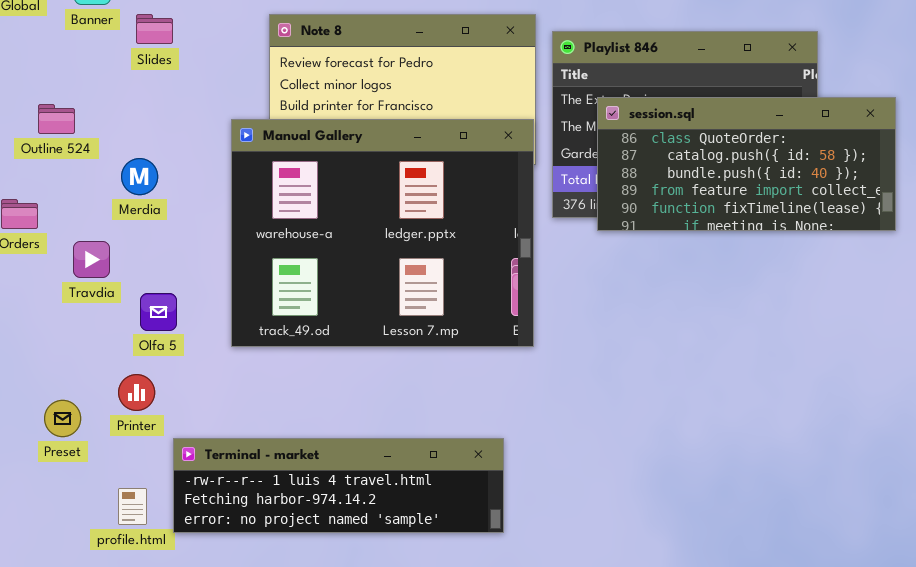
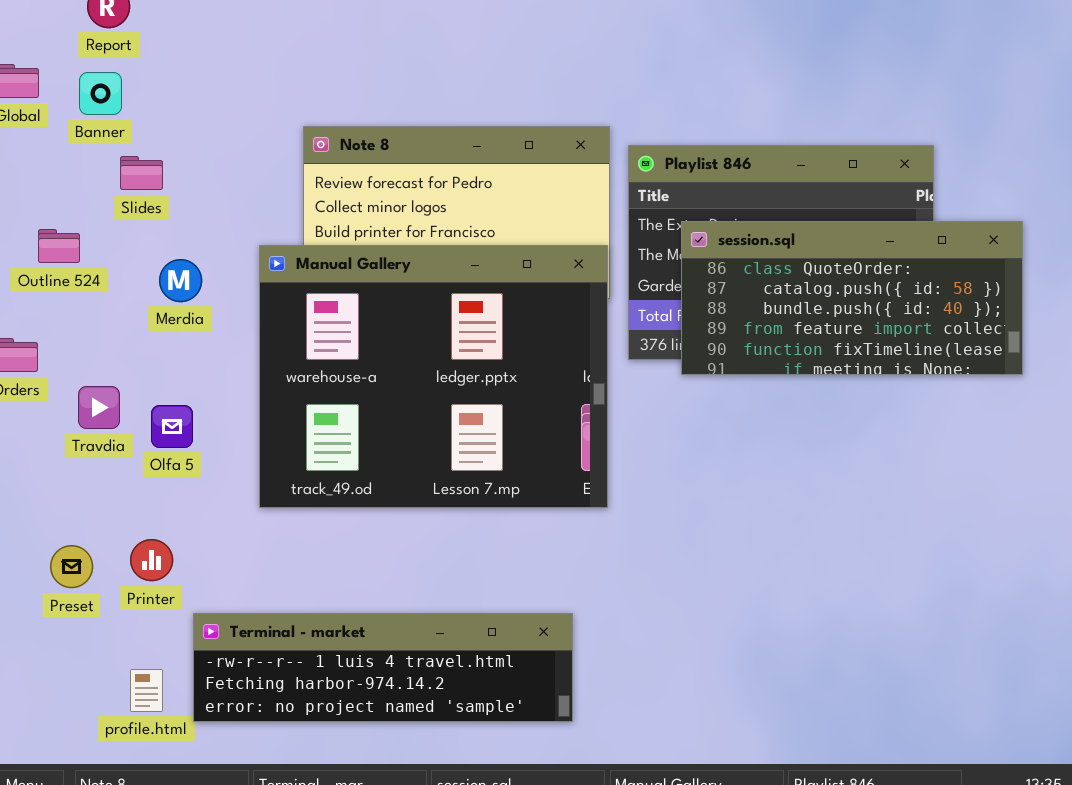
Slides: [136,14,173,44] -> [120,156,163,190], moved
Merdia: [121,158,158,195] -> [159,259,202,302], moved
Olfa 5: [140,293,177,331] -> [151,405,193,448], moved
Preset: [44,400,81,437] -> [50,545,93,588], moved

